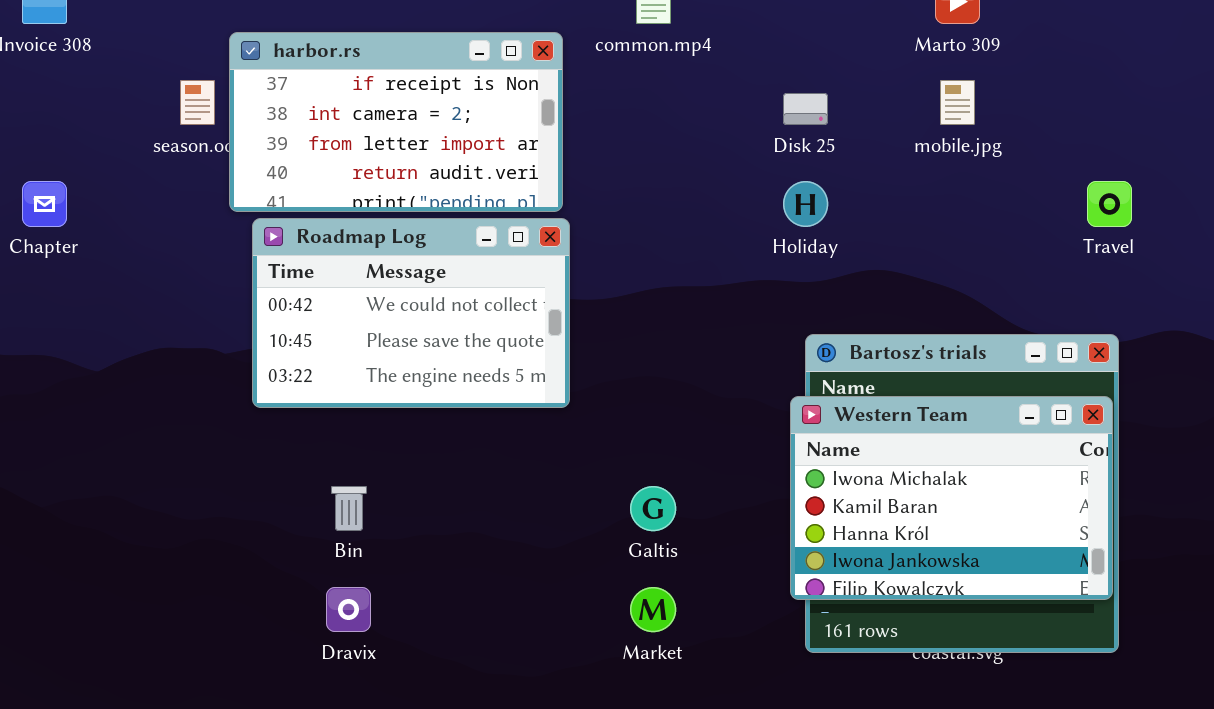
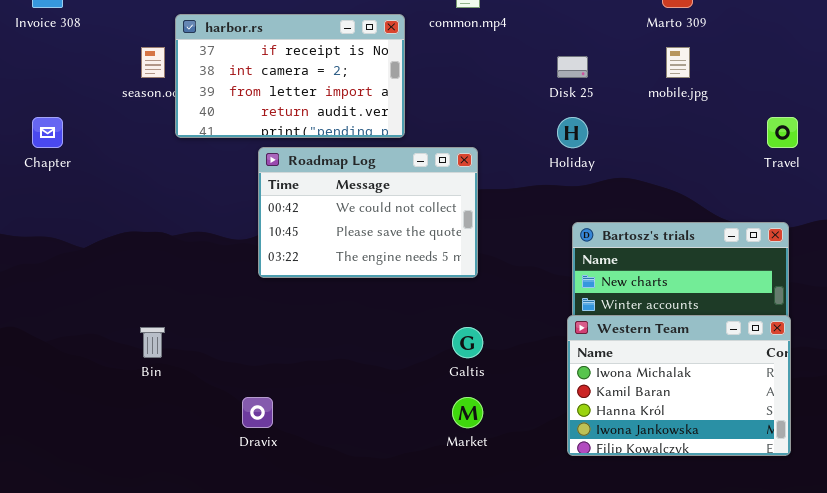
Roadmap Log: [252,218,570,408] -> [258,147,478,278], moved
Western Team: [790,396,1113,600] -> [567,315,791,456], moved
Bin: [331,486,367,531] -> [140,327,165,358], moved

